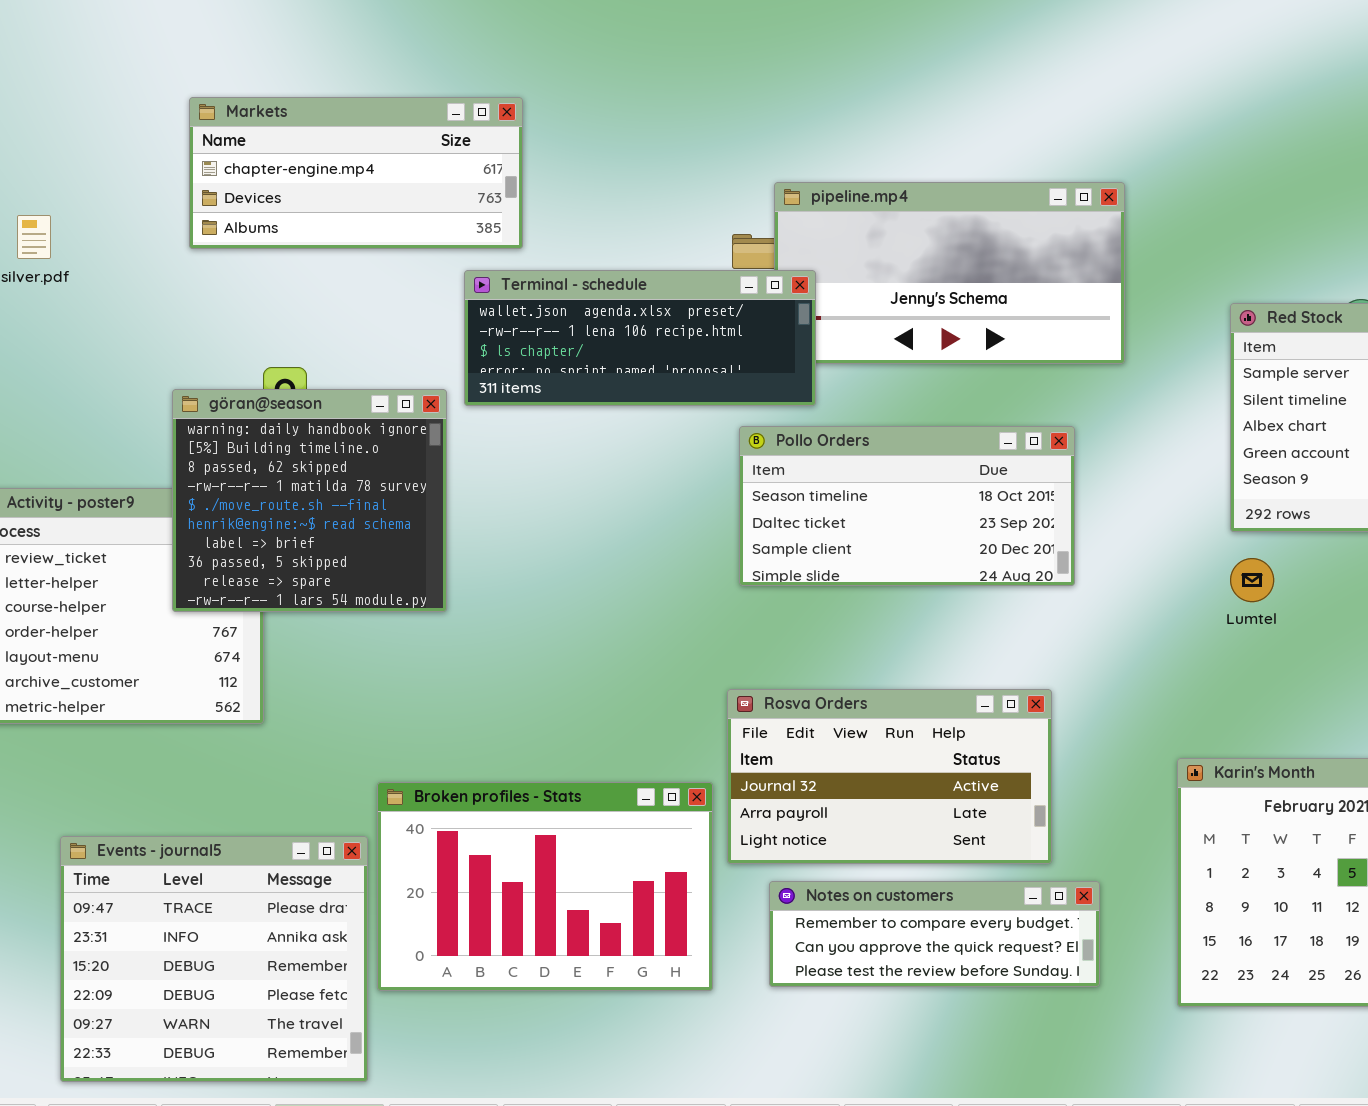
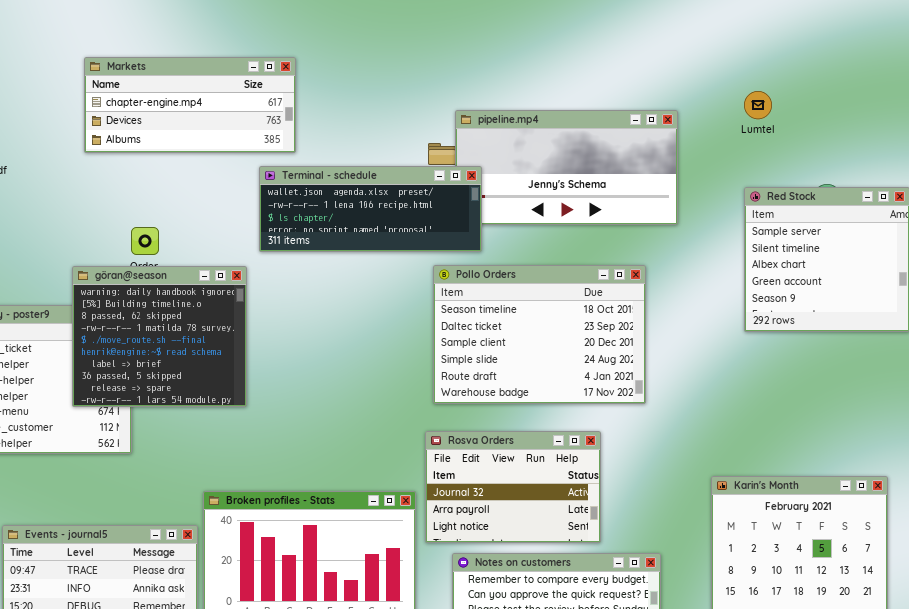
göran@season: [172,389,447,612] -> [72,266,247,407], moved
Pollo Orders: [739,426,1075,586] -> [433,265,646,404], resized
Lumtel: [1230,558,1274,602] -> [744,91,772,119], moved
Rosva Orders: [727,689,1052,864] -> [425,431,601,543], resized

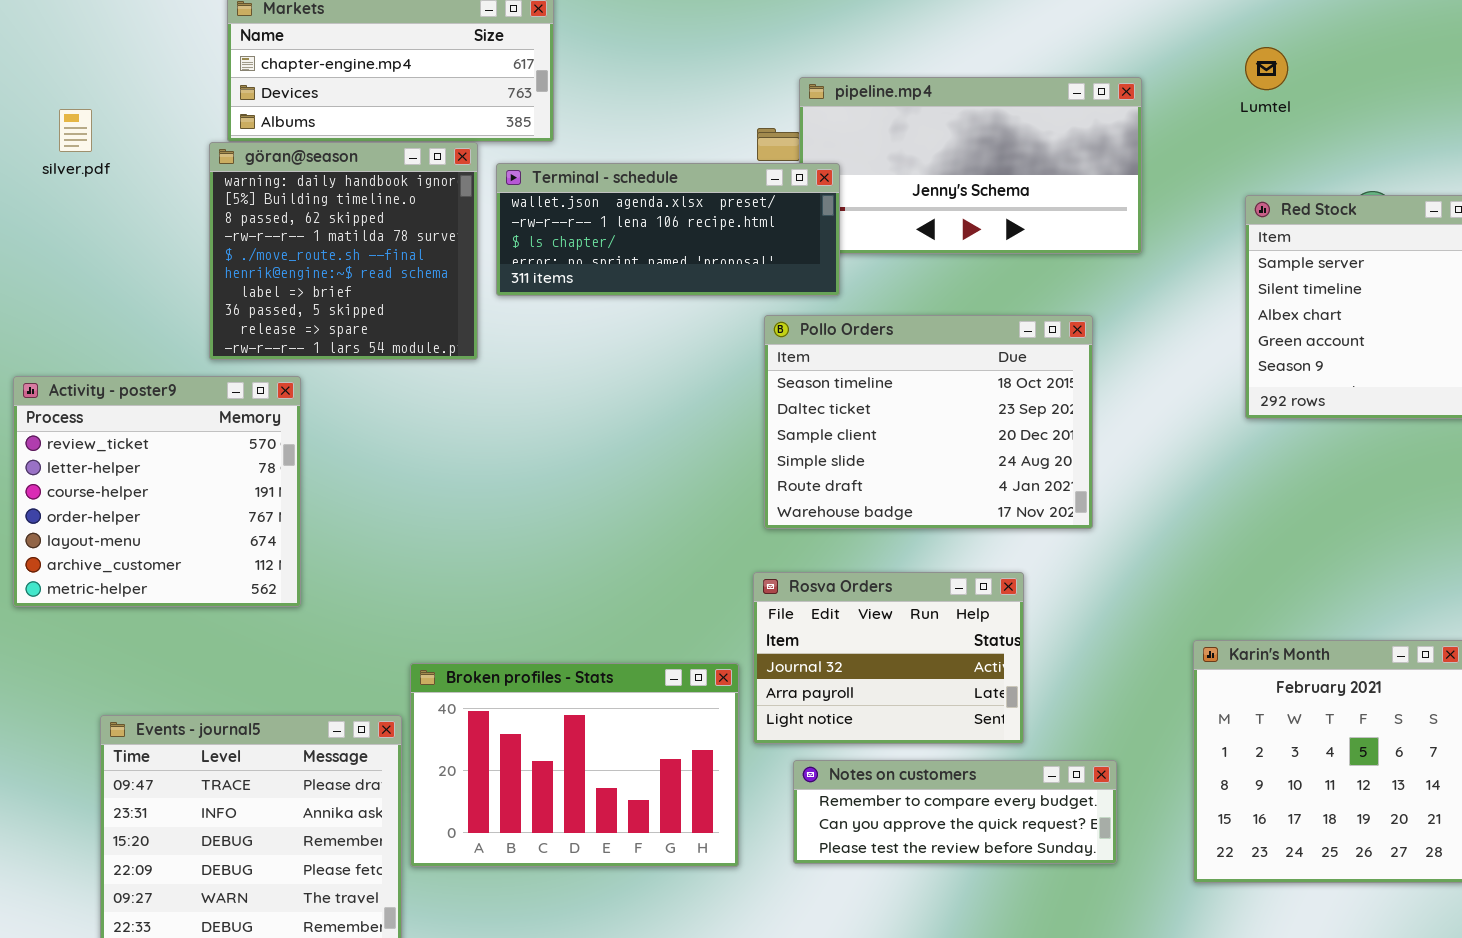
göran@season: [72,266,247,407] -> [209,142,478,360], moved

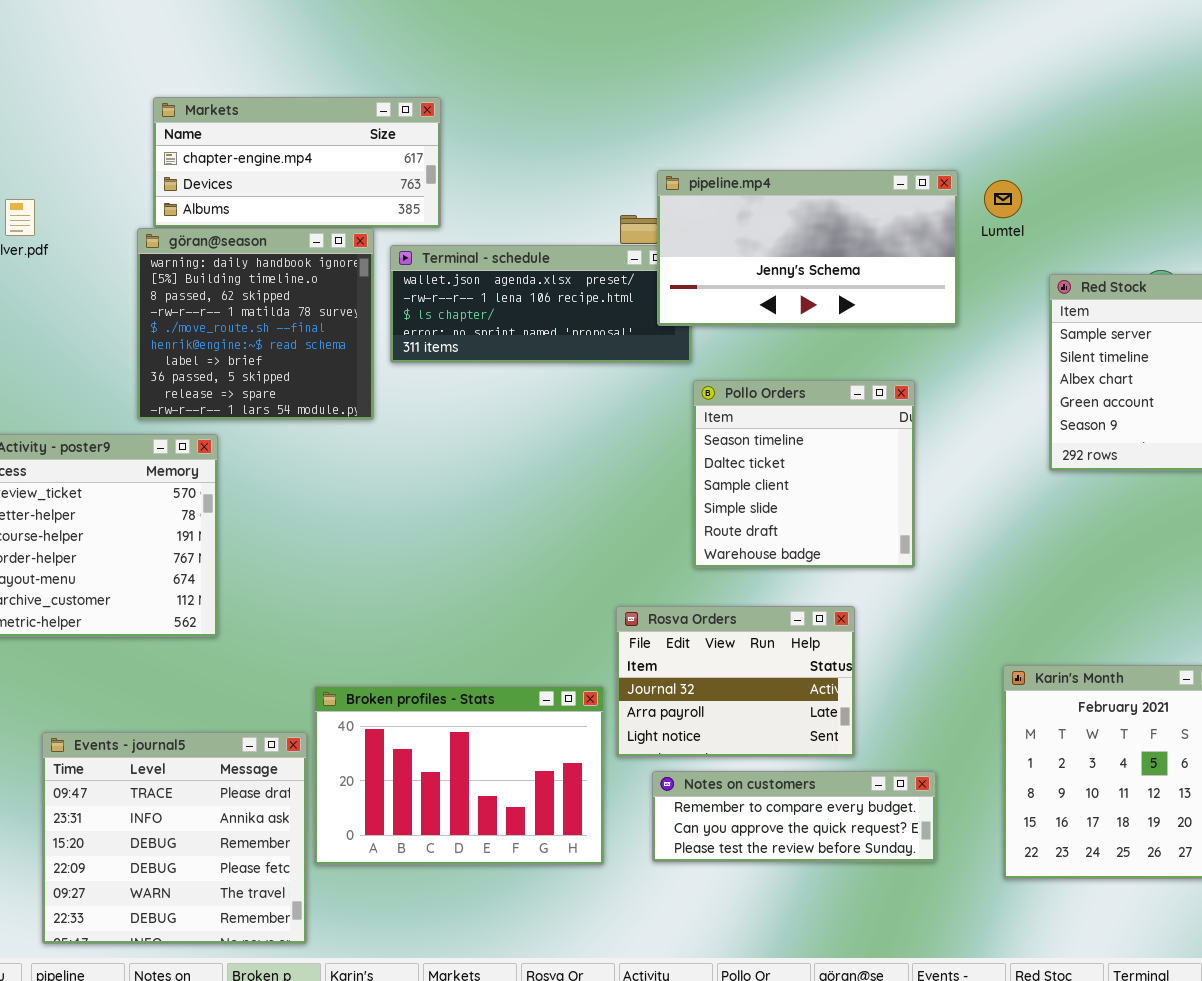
Lumtel: [1245,47,1288,90] -> [984,180,1022,218], moved
pipeline.mp4: [799,77,1142,254] -> [657,170,958,326], raised
Pollo Orders: [764,315,1093,529] -> [693,380,915,568], resized

